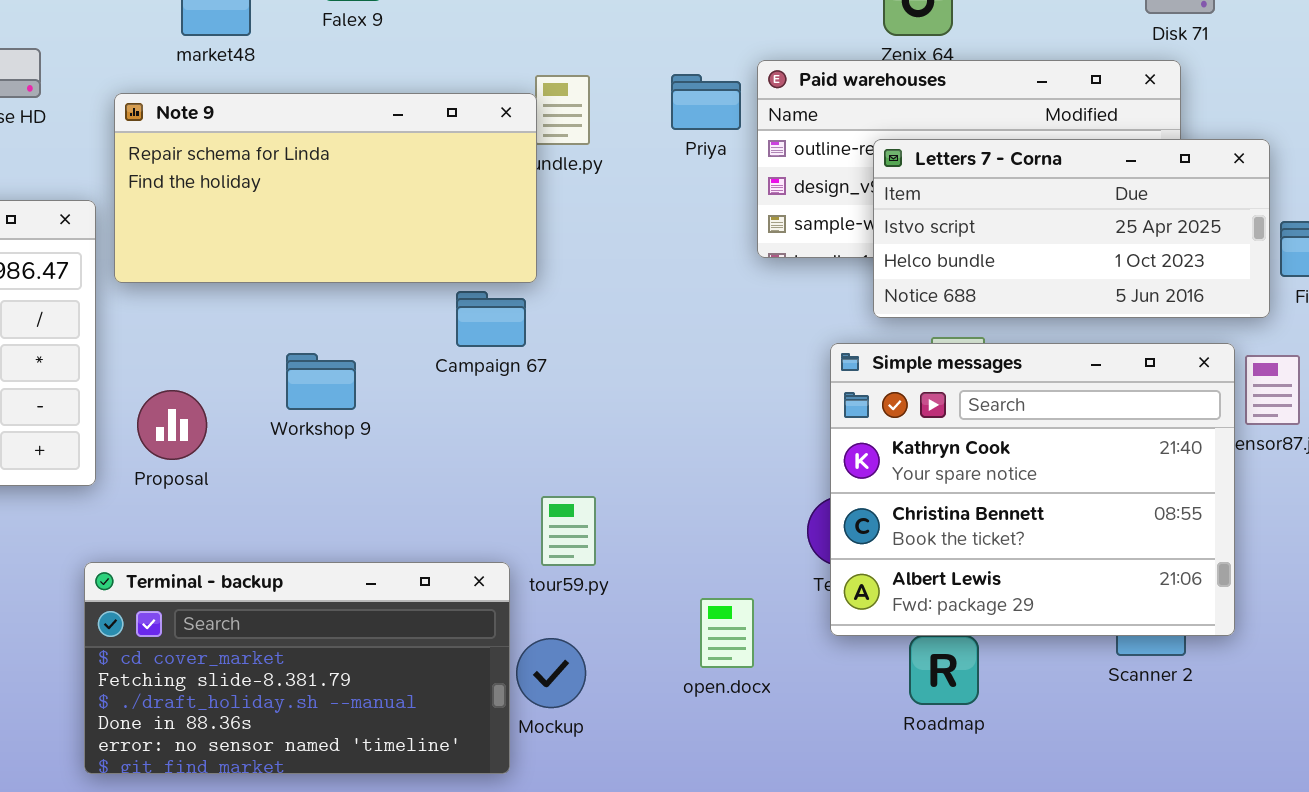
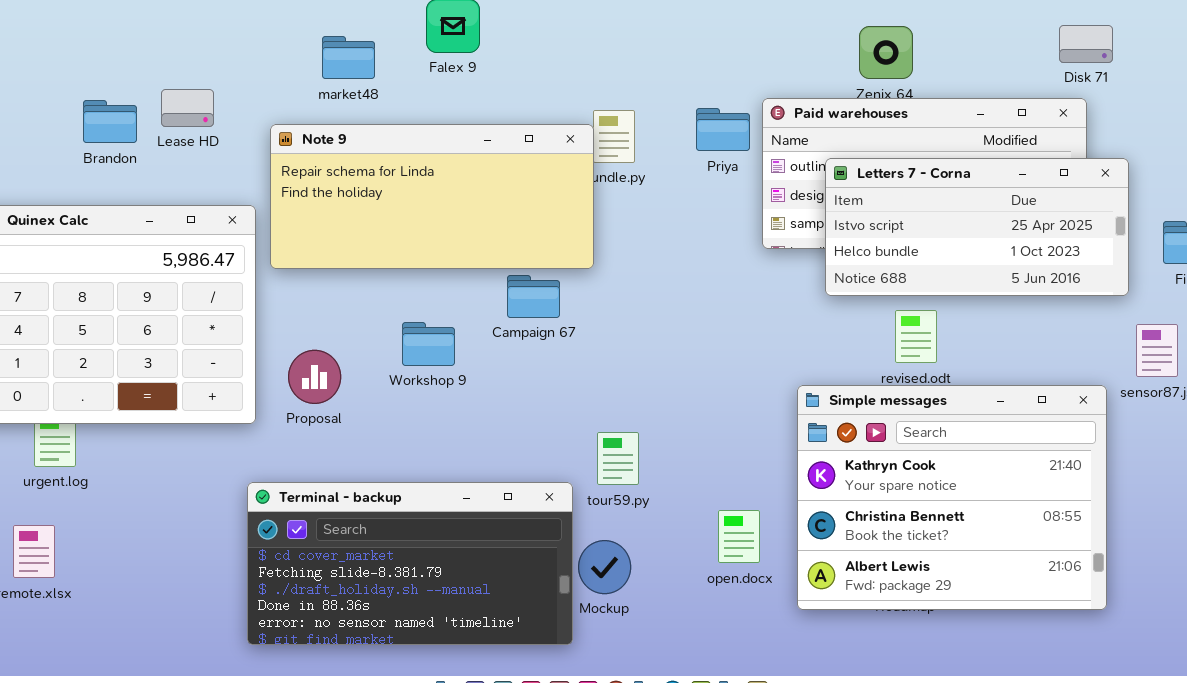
Letters 7 - Corna: [873,139,1270,318] -> [825,158,1129,296], moved
Campaign 67: [456,291,526,347] -> [507,275,560,318], moved
Simple messages: [830,343,1235,636] -> [797,385,1107,610], moved

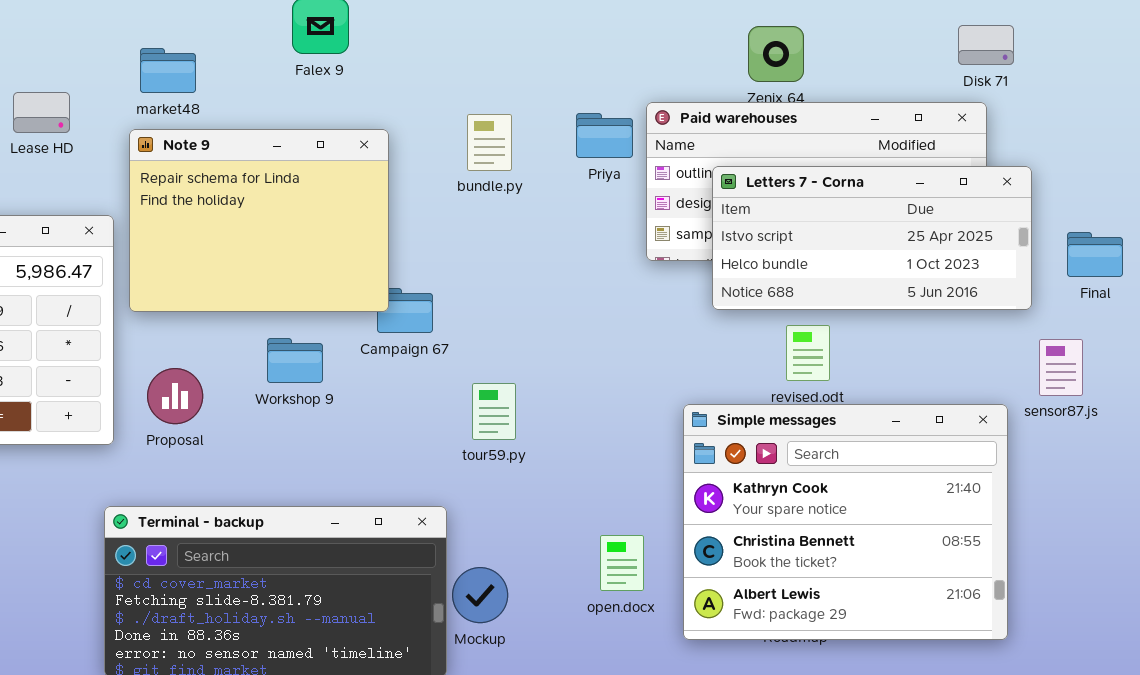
market48: [322,36,375,79] -> [140,48,196,93], moved
Note 9: [270,124,594,269] -> [129,129,389,312], resized
tour59.py: [597,432,639,485] -> [472,383,516,440], moved

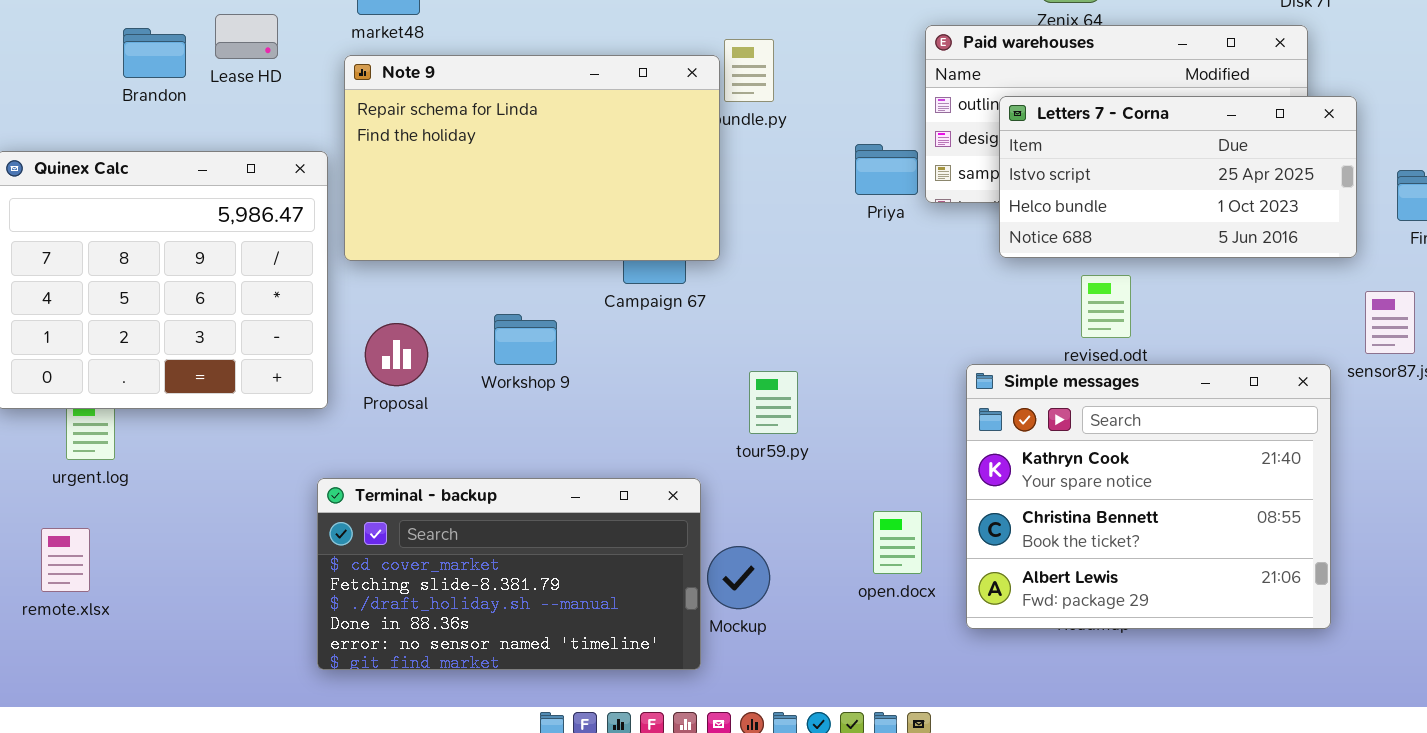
Priya: [576,113,633,158] -> [855,144,918,195], moved
Note 9: [129,129,389,312] -> [344,55,720,261], resized
Workshop 9: [267,338,323,383] -> [494,314,557,365], moved
tour59.py: [472,383,516,440] -> [749,371,798,434], moved

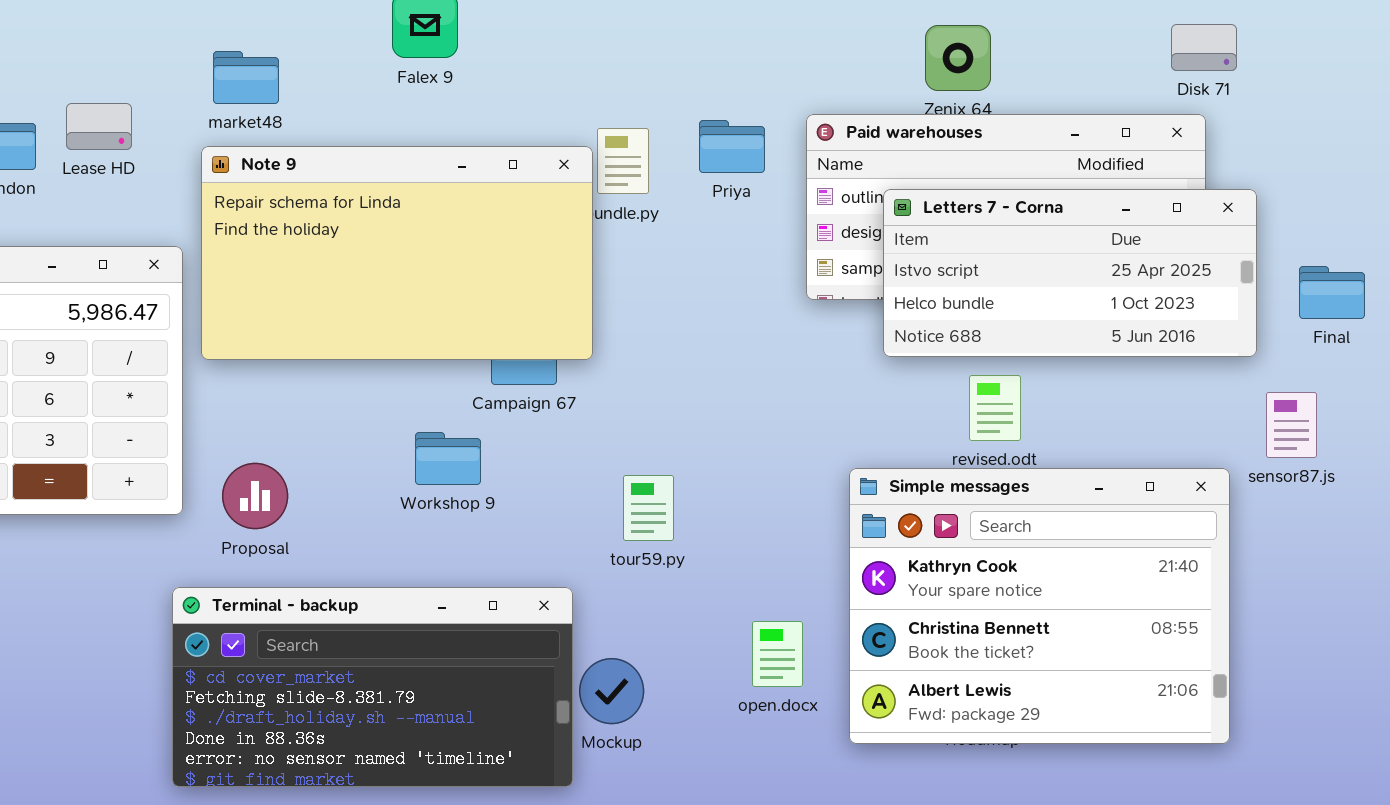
Priya: [855,144,918,195] -> [699,120,765,173], moved
Workshop 9: [494,314,557,365] -> [415,432,481,485], moved
Proposal: [365,323,428,386] -> [222,463,288,529], moved

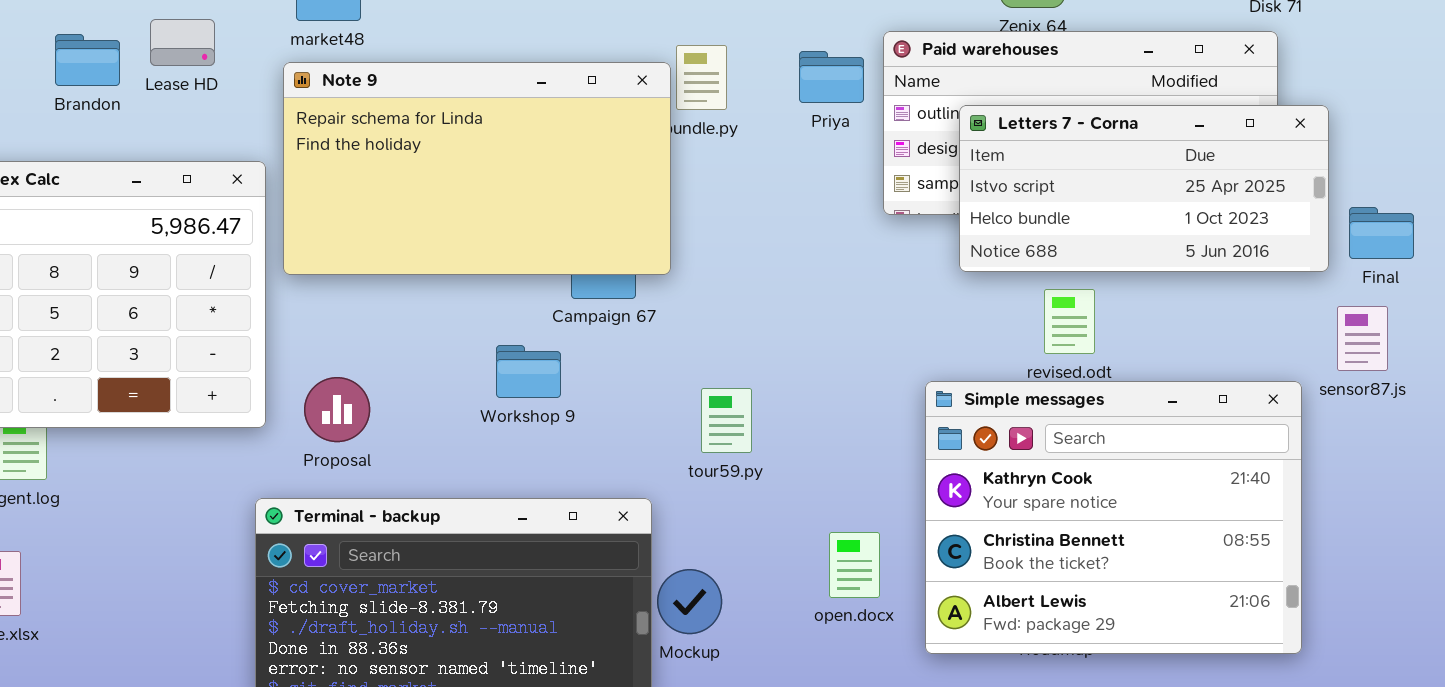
Priya: [699,120,765,173] -> [799,51,864,103], moved
Final: [1299,266,1365,319] -> [1349,207,1414,259], moved

